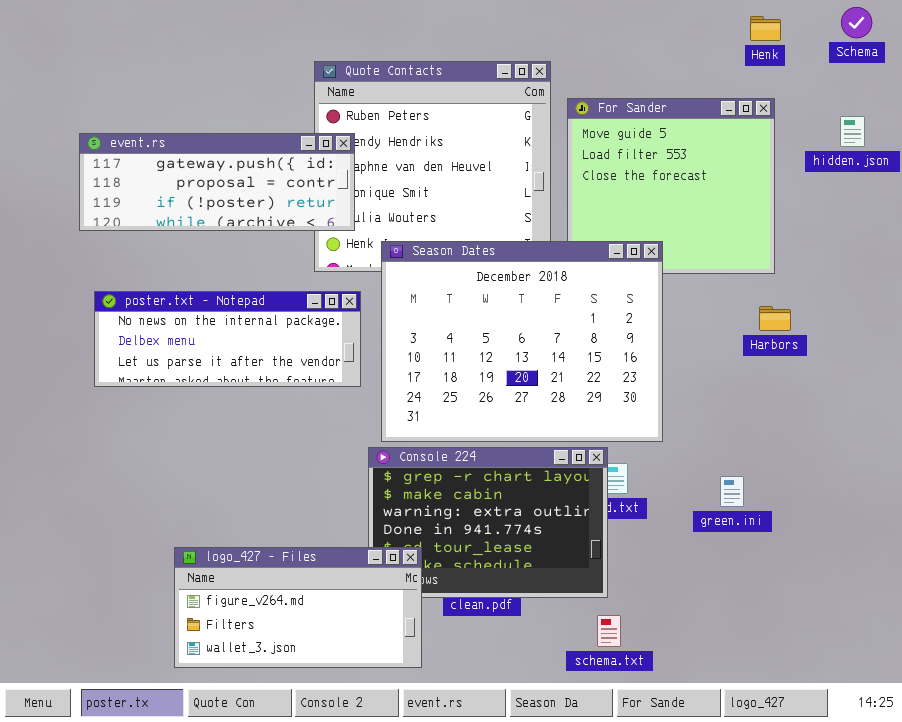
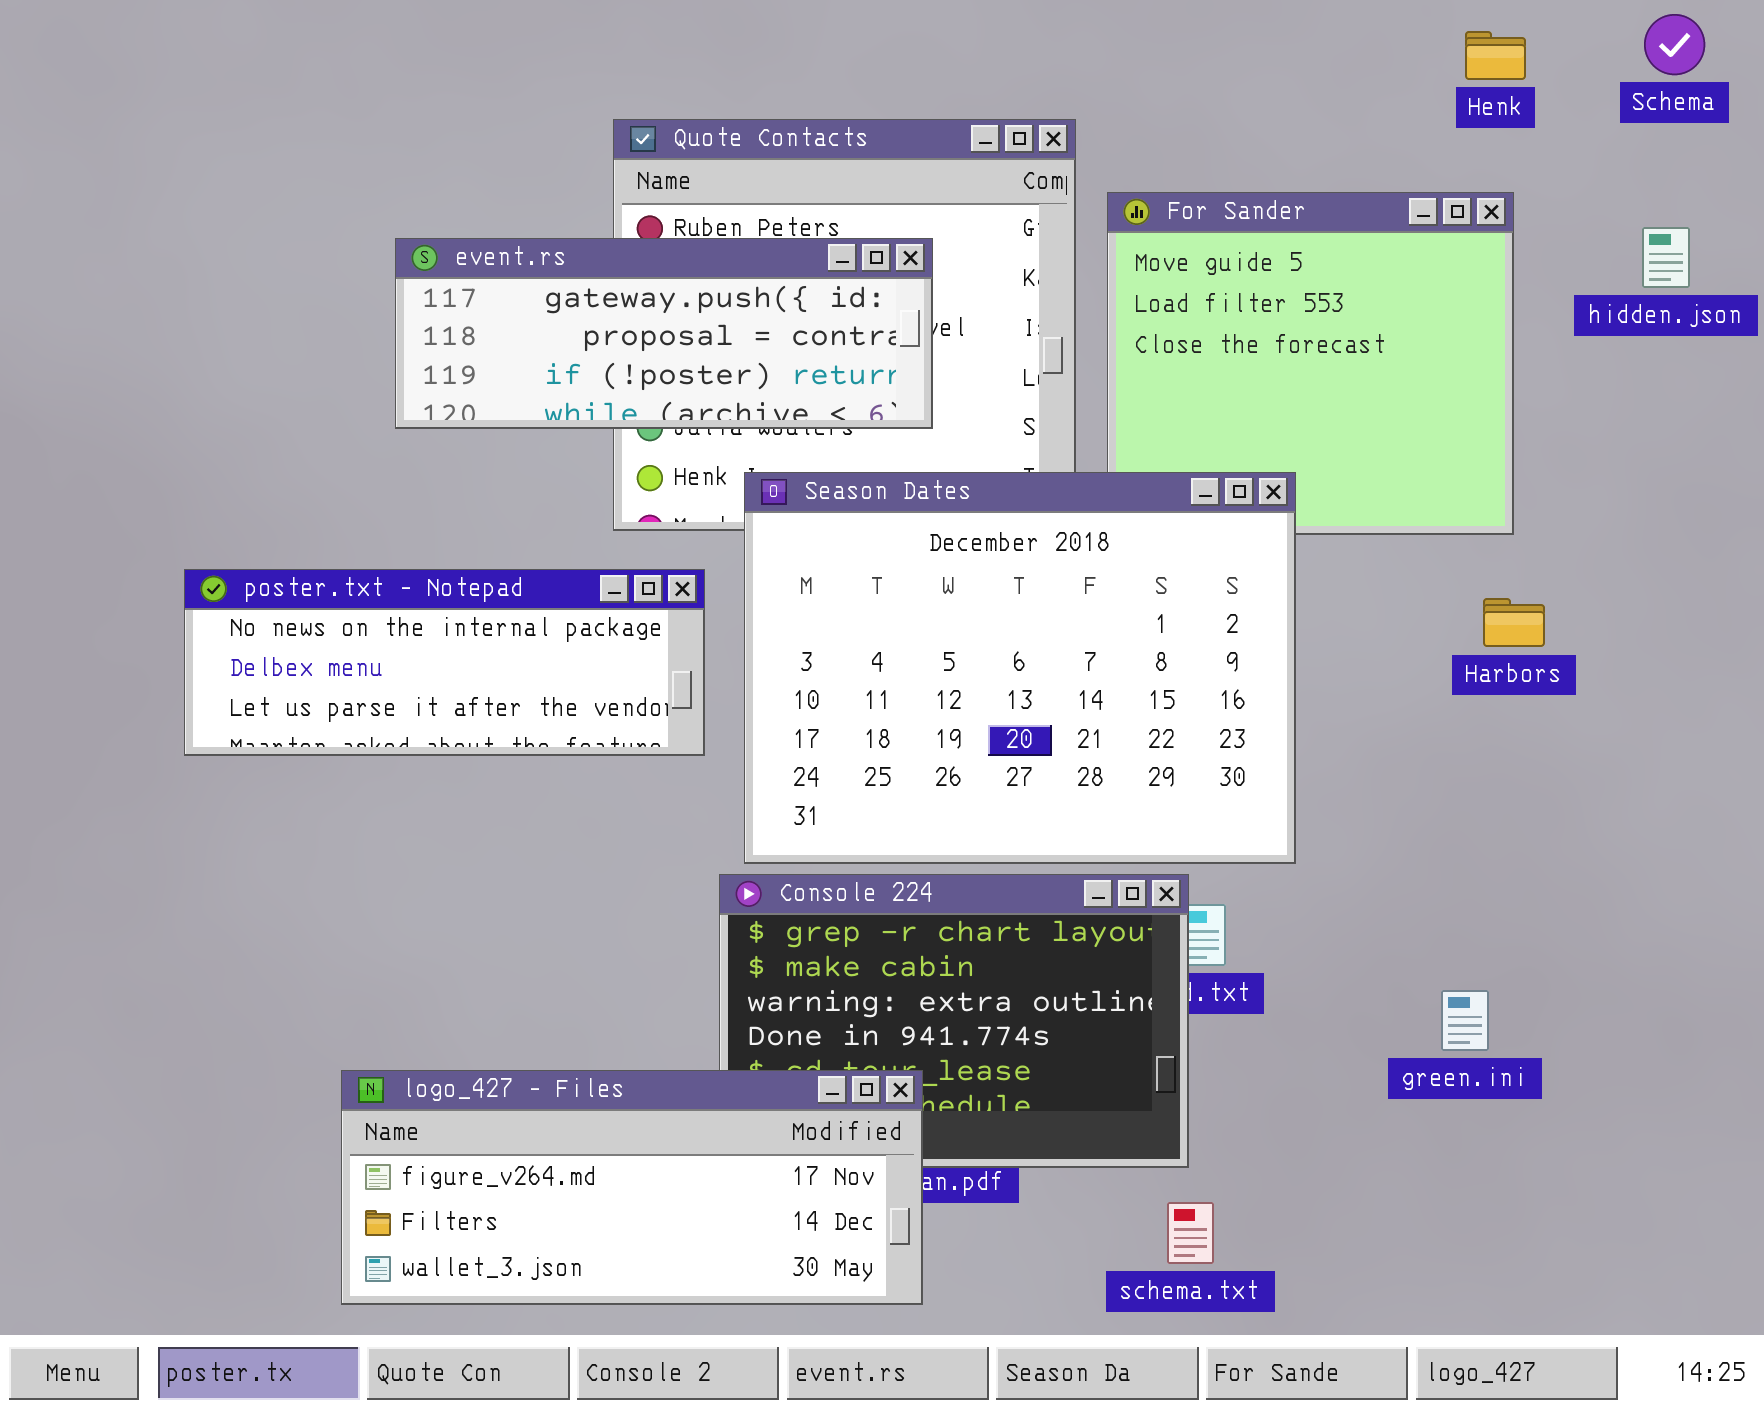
event.rs: [79,133,355,231] -> [395,238,933,429], moved
green.ini: [720,476,744,507] -> [1441,990,1489,1051], moved
logo_427 - Files: [174,547,422,668] -> [341,1070,923,1305], resized

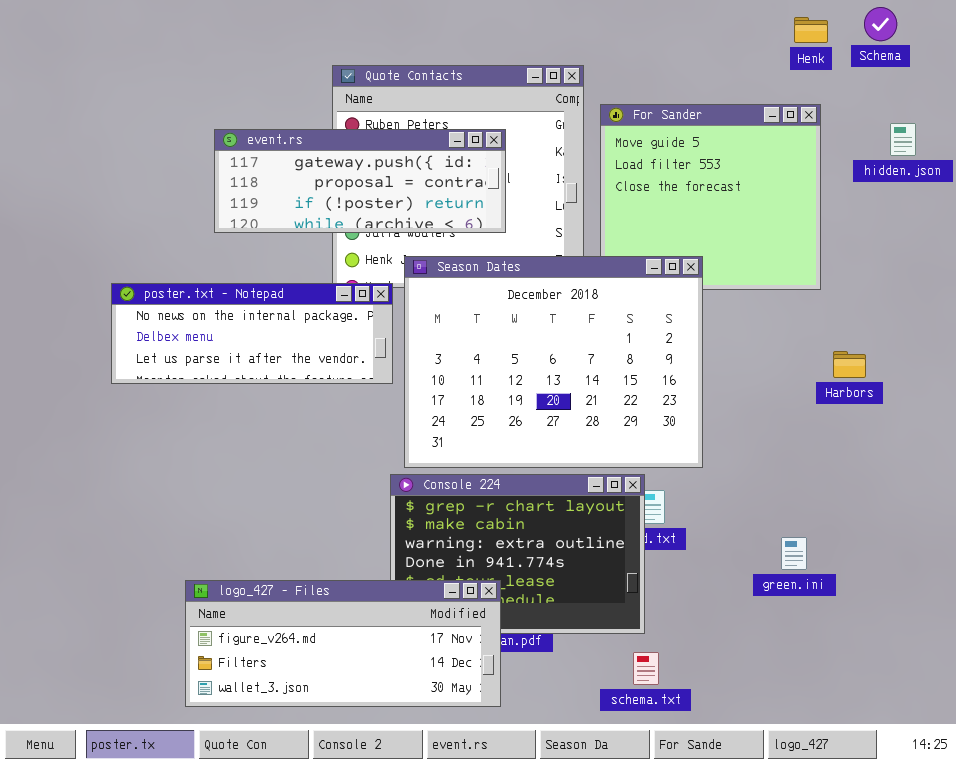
Schema: [1644,14,1705,75] -> [864,7,897,41], moved
poster.txt - Notepad: [184,569,705,756] -> [111,283,393,384], moved
Harbors: [1483,598,1545,647] -> [833,351,866,378], moved

